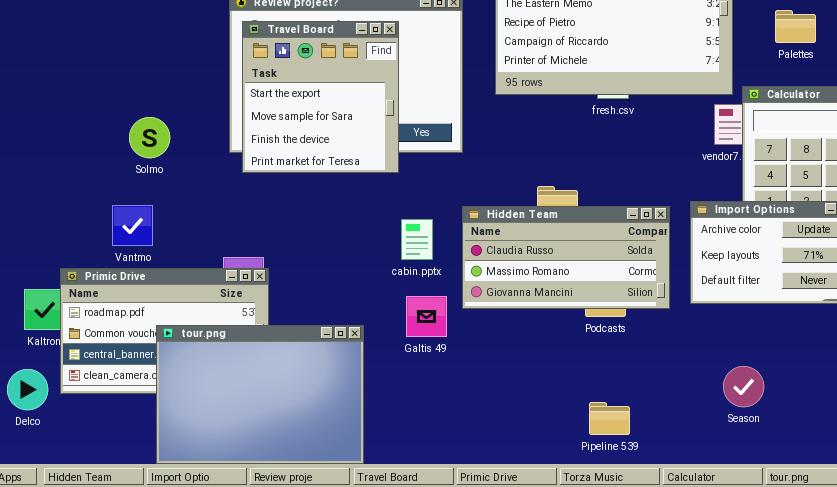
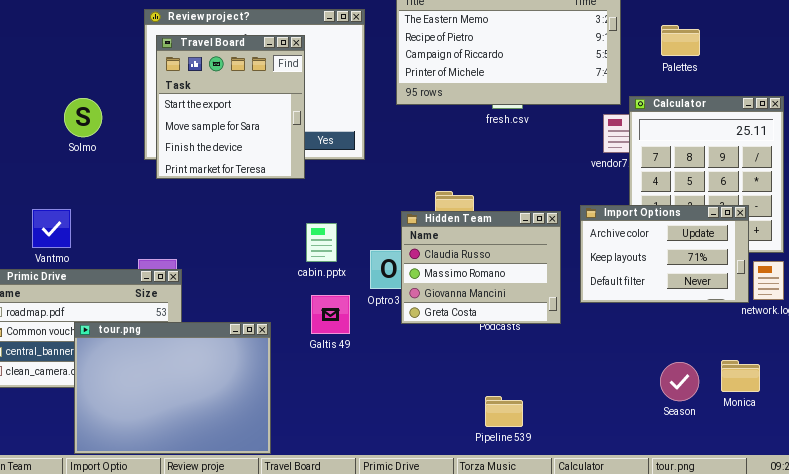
Solmo: [129,117,170,158] -> [64,98,102,137], moved
Hidden Team: [462,206,670,309] -> [401,211,561,324], resized
Season: [723,366,764,407] -> [660,362,699,401], moved

